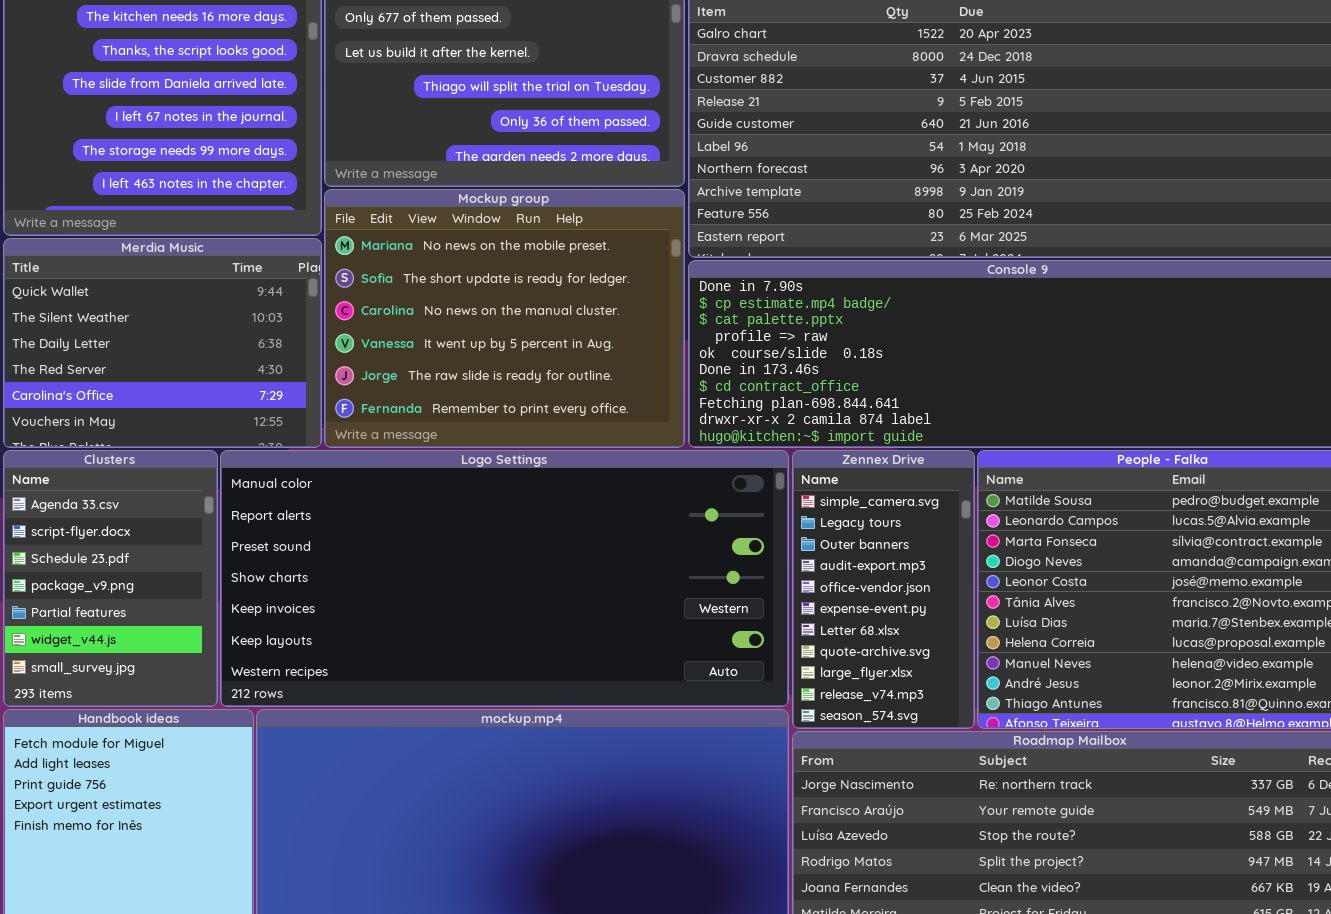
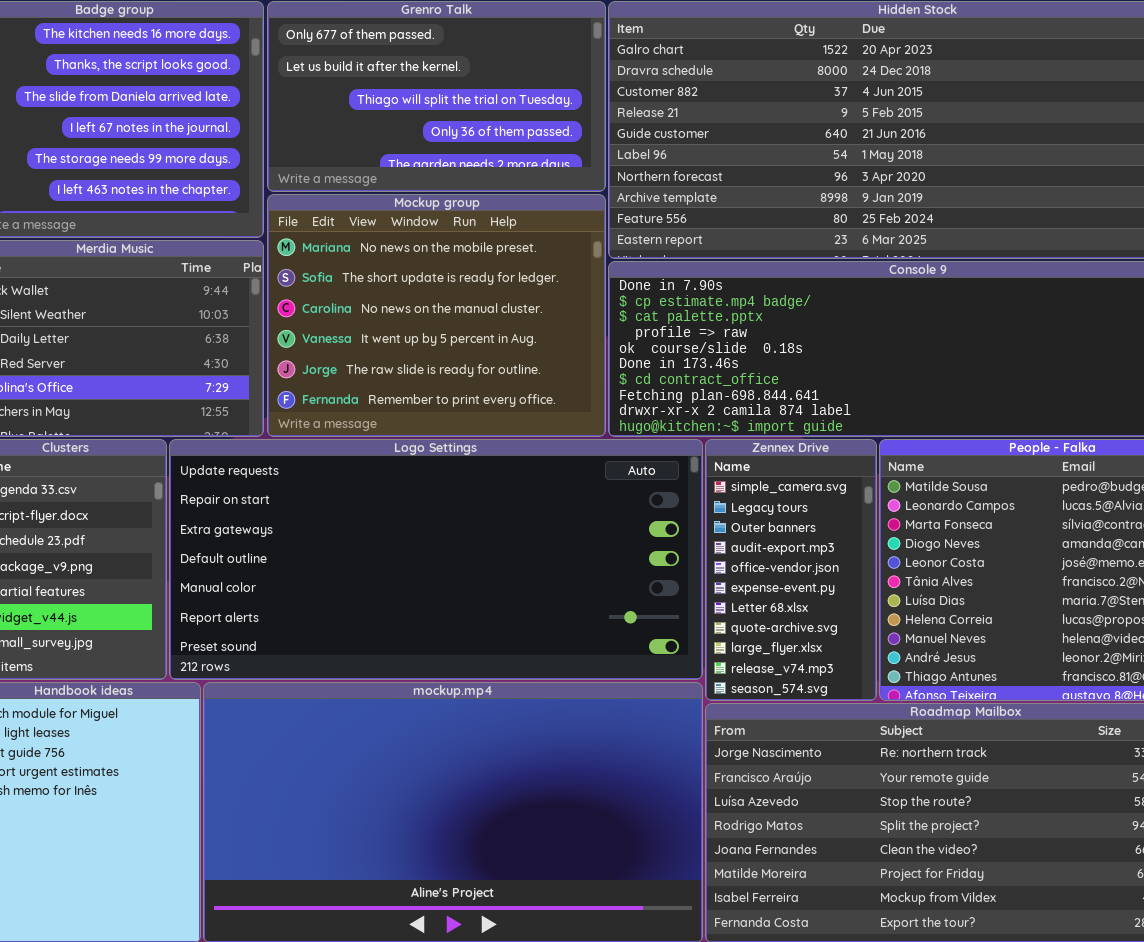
Logo Settings: [220,450,789,707] -> [169,439,703,680], scrolled up 4 rows

